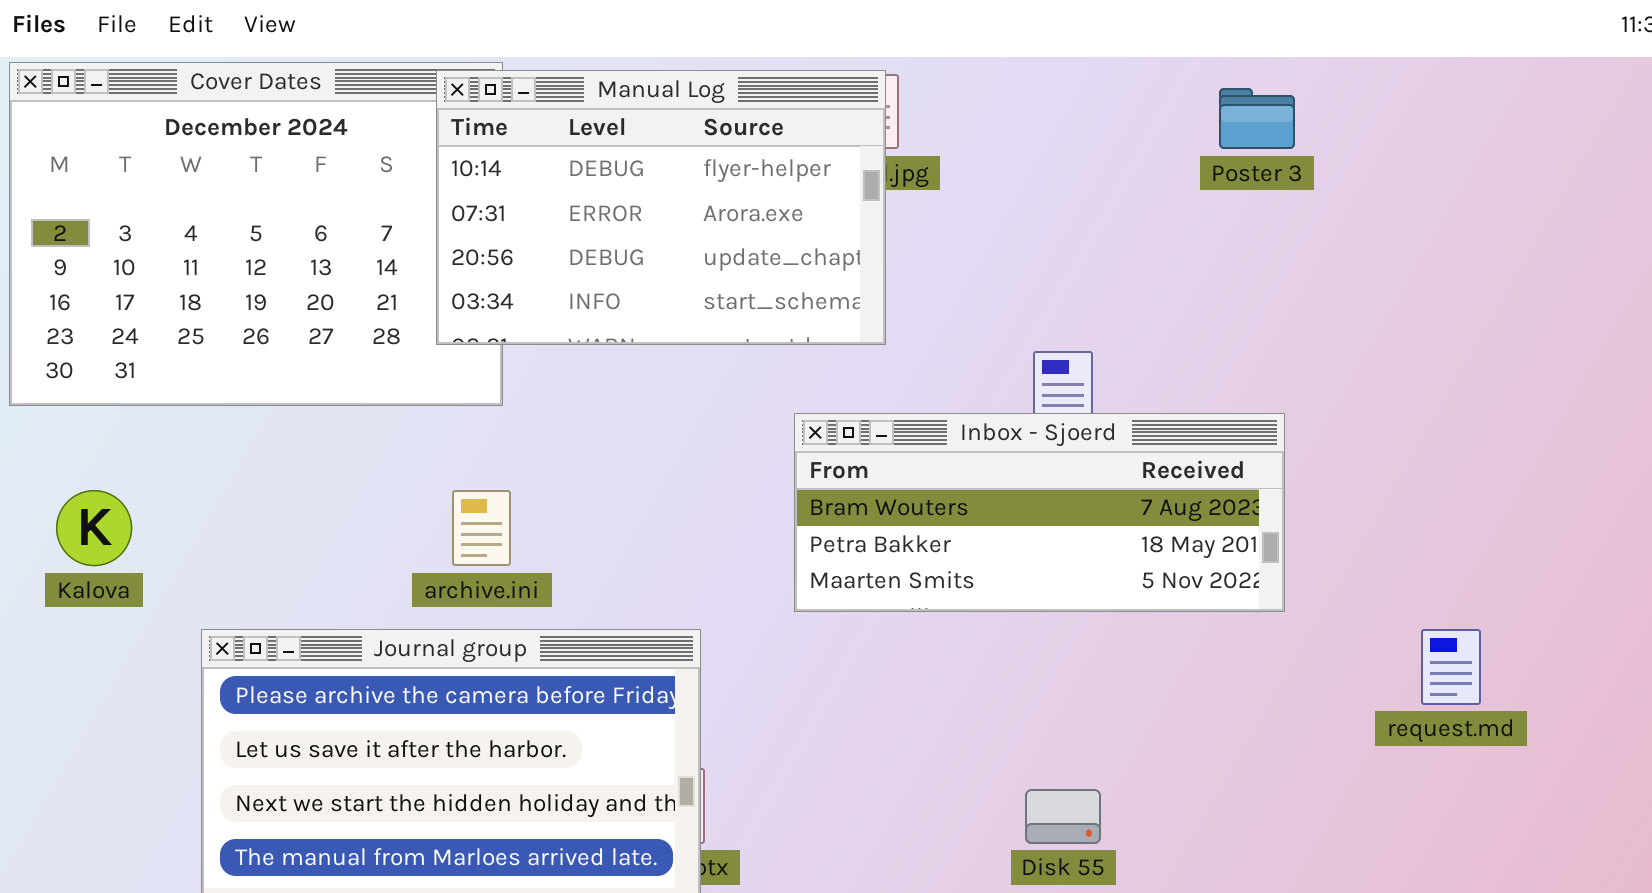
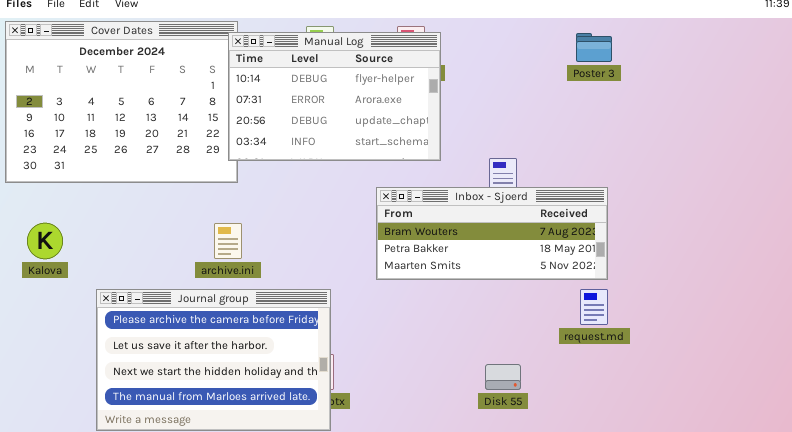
Manual Log: [436,70,886,345] -> [228,32,441,161], moved
request.md: [1421,629,1481,705] -> [580,289,608,325], moved

